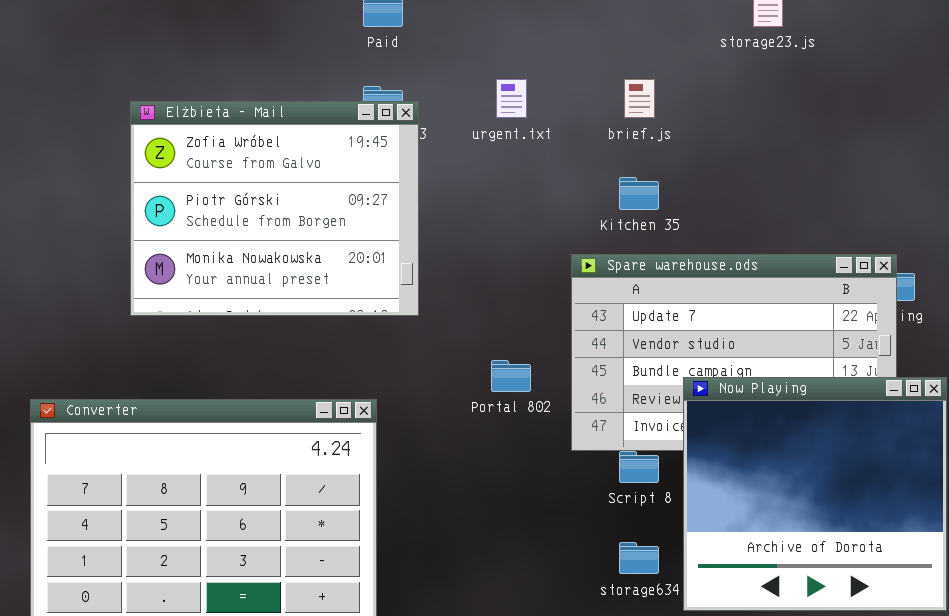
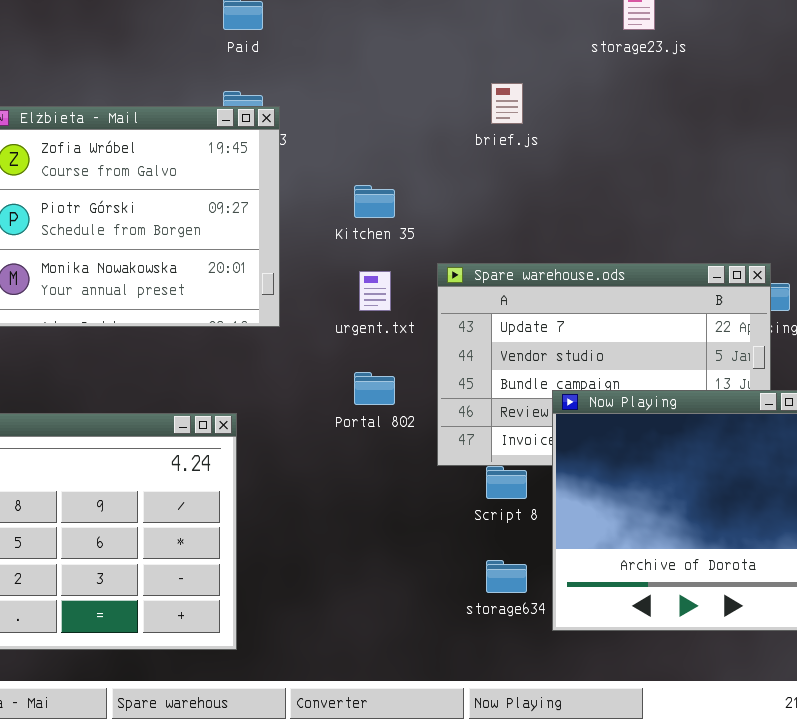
urgent.txt: [496,79,527,118] -> [359,271,391,311], moved
Kitchen 35: [619,177,659,210] -> [354,185,395,218], moved

